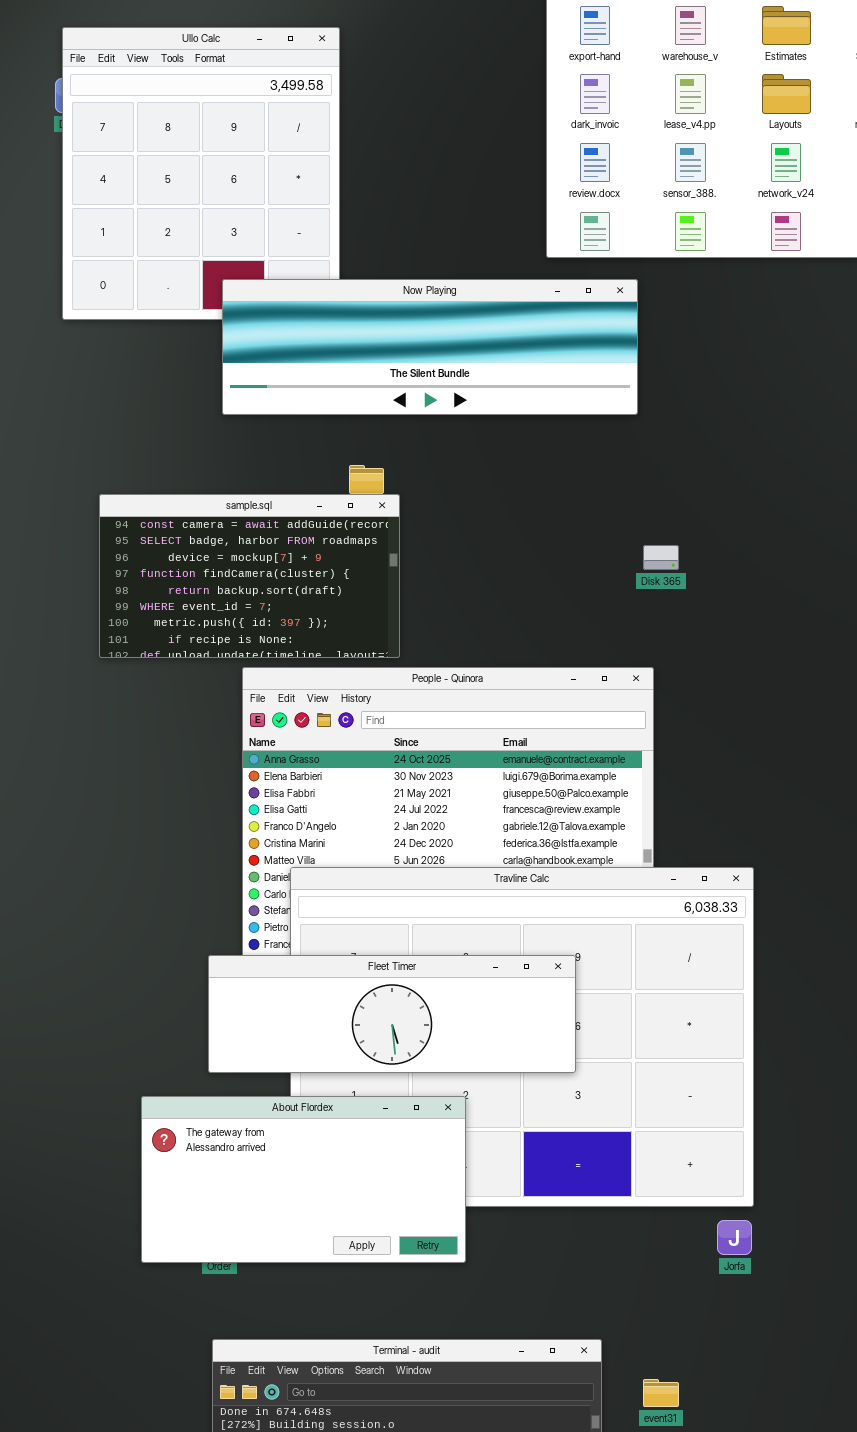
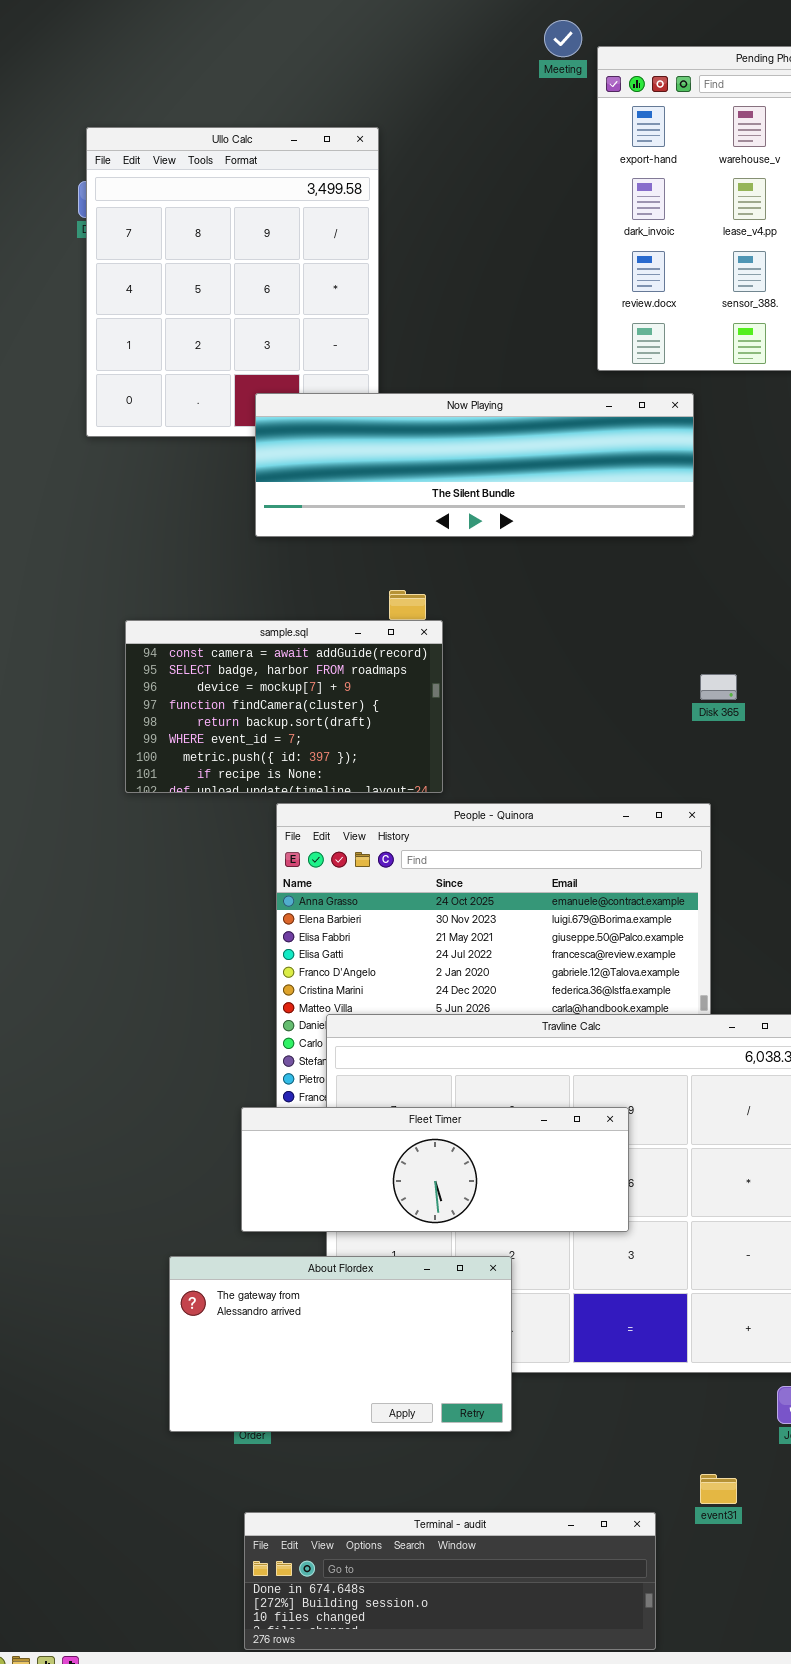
event31: [643,1379,679,1407] -> [700,1474,737,1504], moved

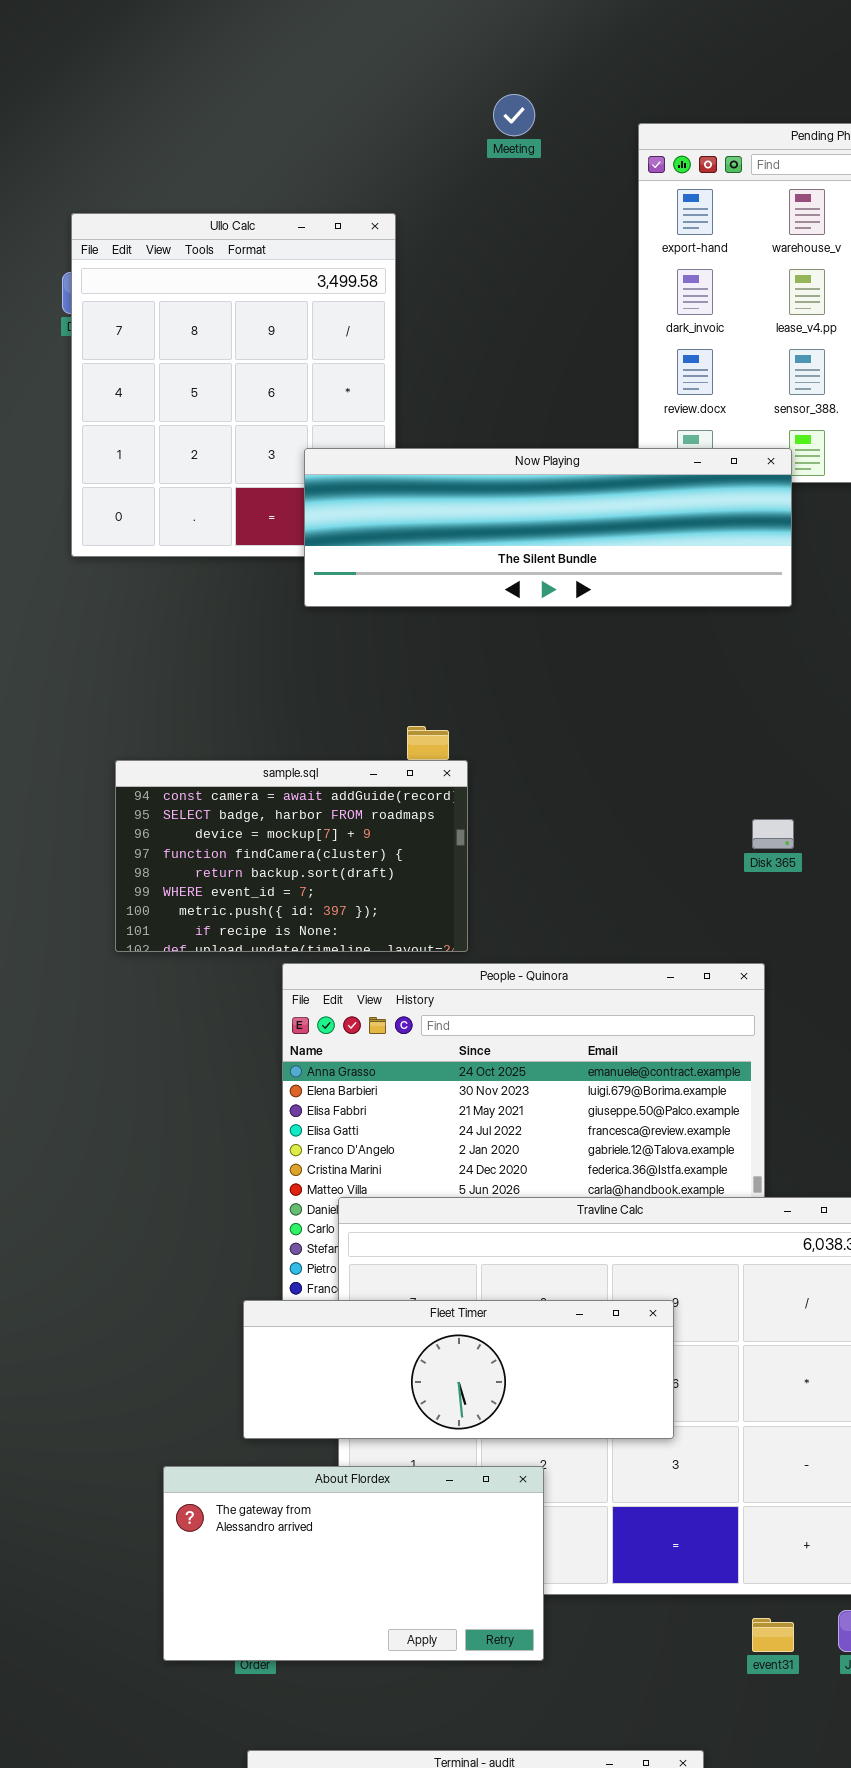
Meeting: [544,20,582,57] -> [493,94,535,136], moved
Now Playing: [255,393,694,537] -> [304,448,792,607], moved
event31: [700,1474,737,1504] -> [752,1618,794,1652], moved

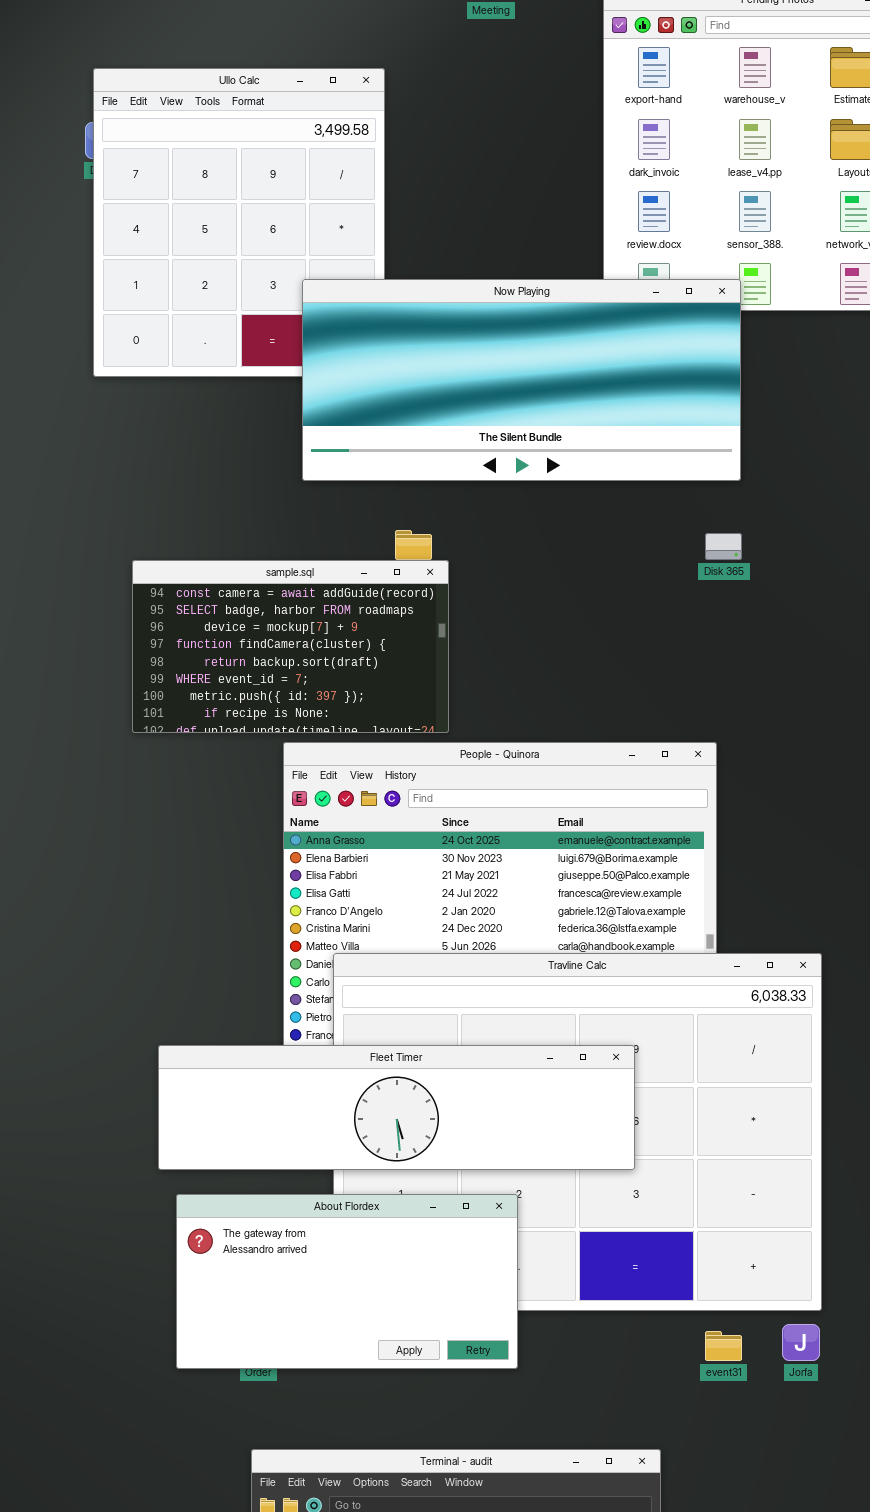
Now Playing: [304,448,792,607] -> [302,279,741,481], resized
Disk 365: [752,819,794,849] -> [705,533,742,560], moved
Fleet Timer: [243,1300,674,1439] -> [158,1045,635,1170], resized

